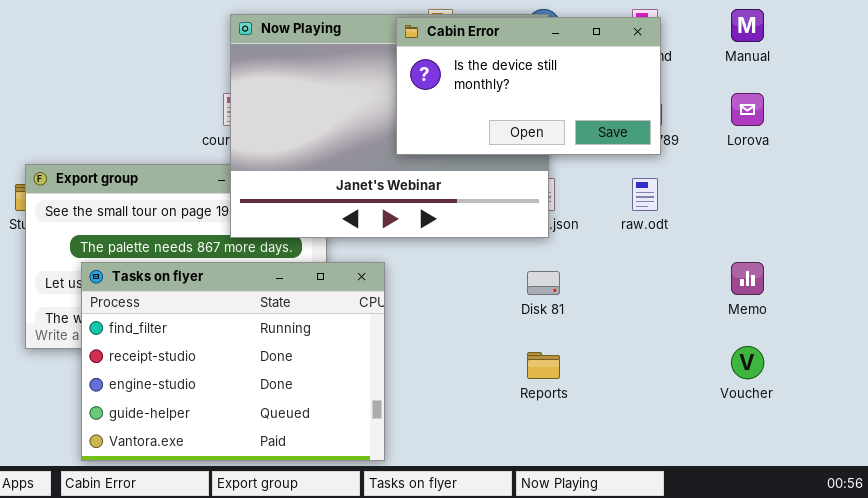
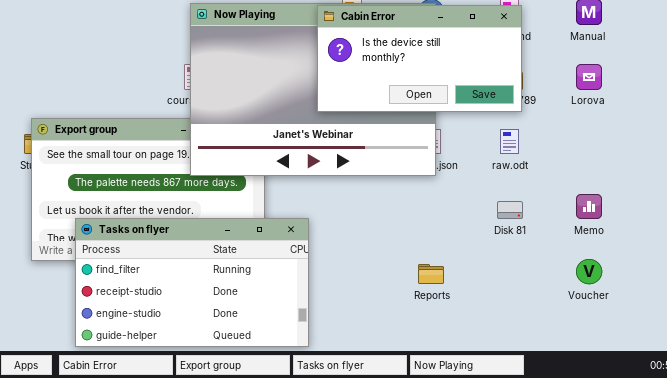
Tasks on flyer: [81,262,385,461] -> [75,218,309,347], resized
Disk 81: [527,271,560,295] -> [497,201,523,219], moved

